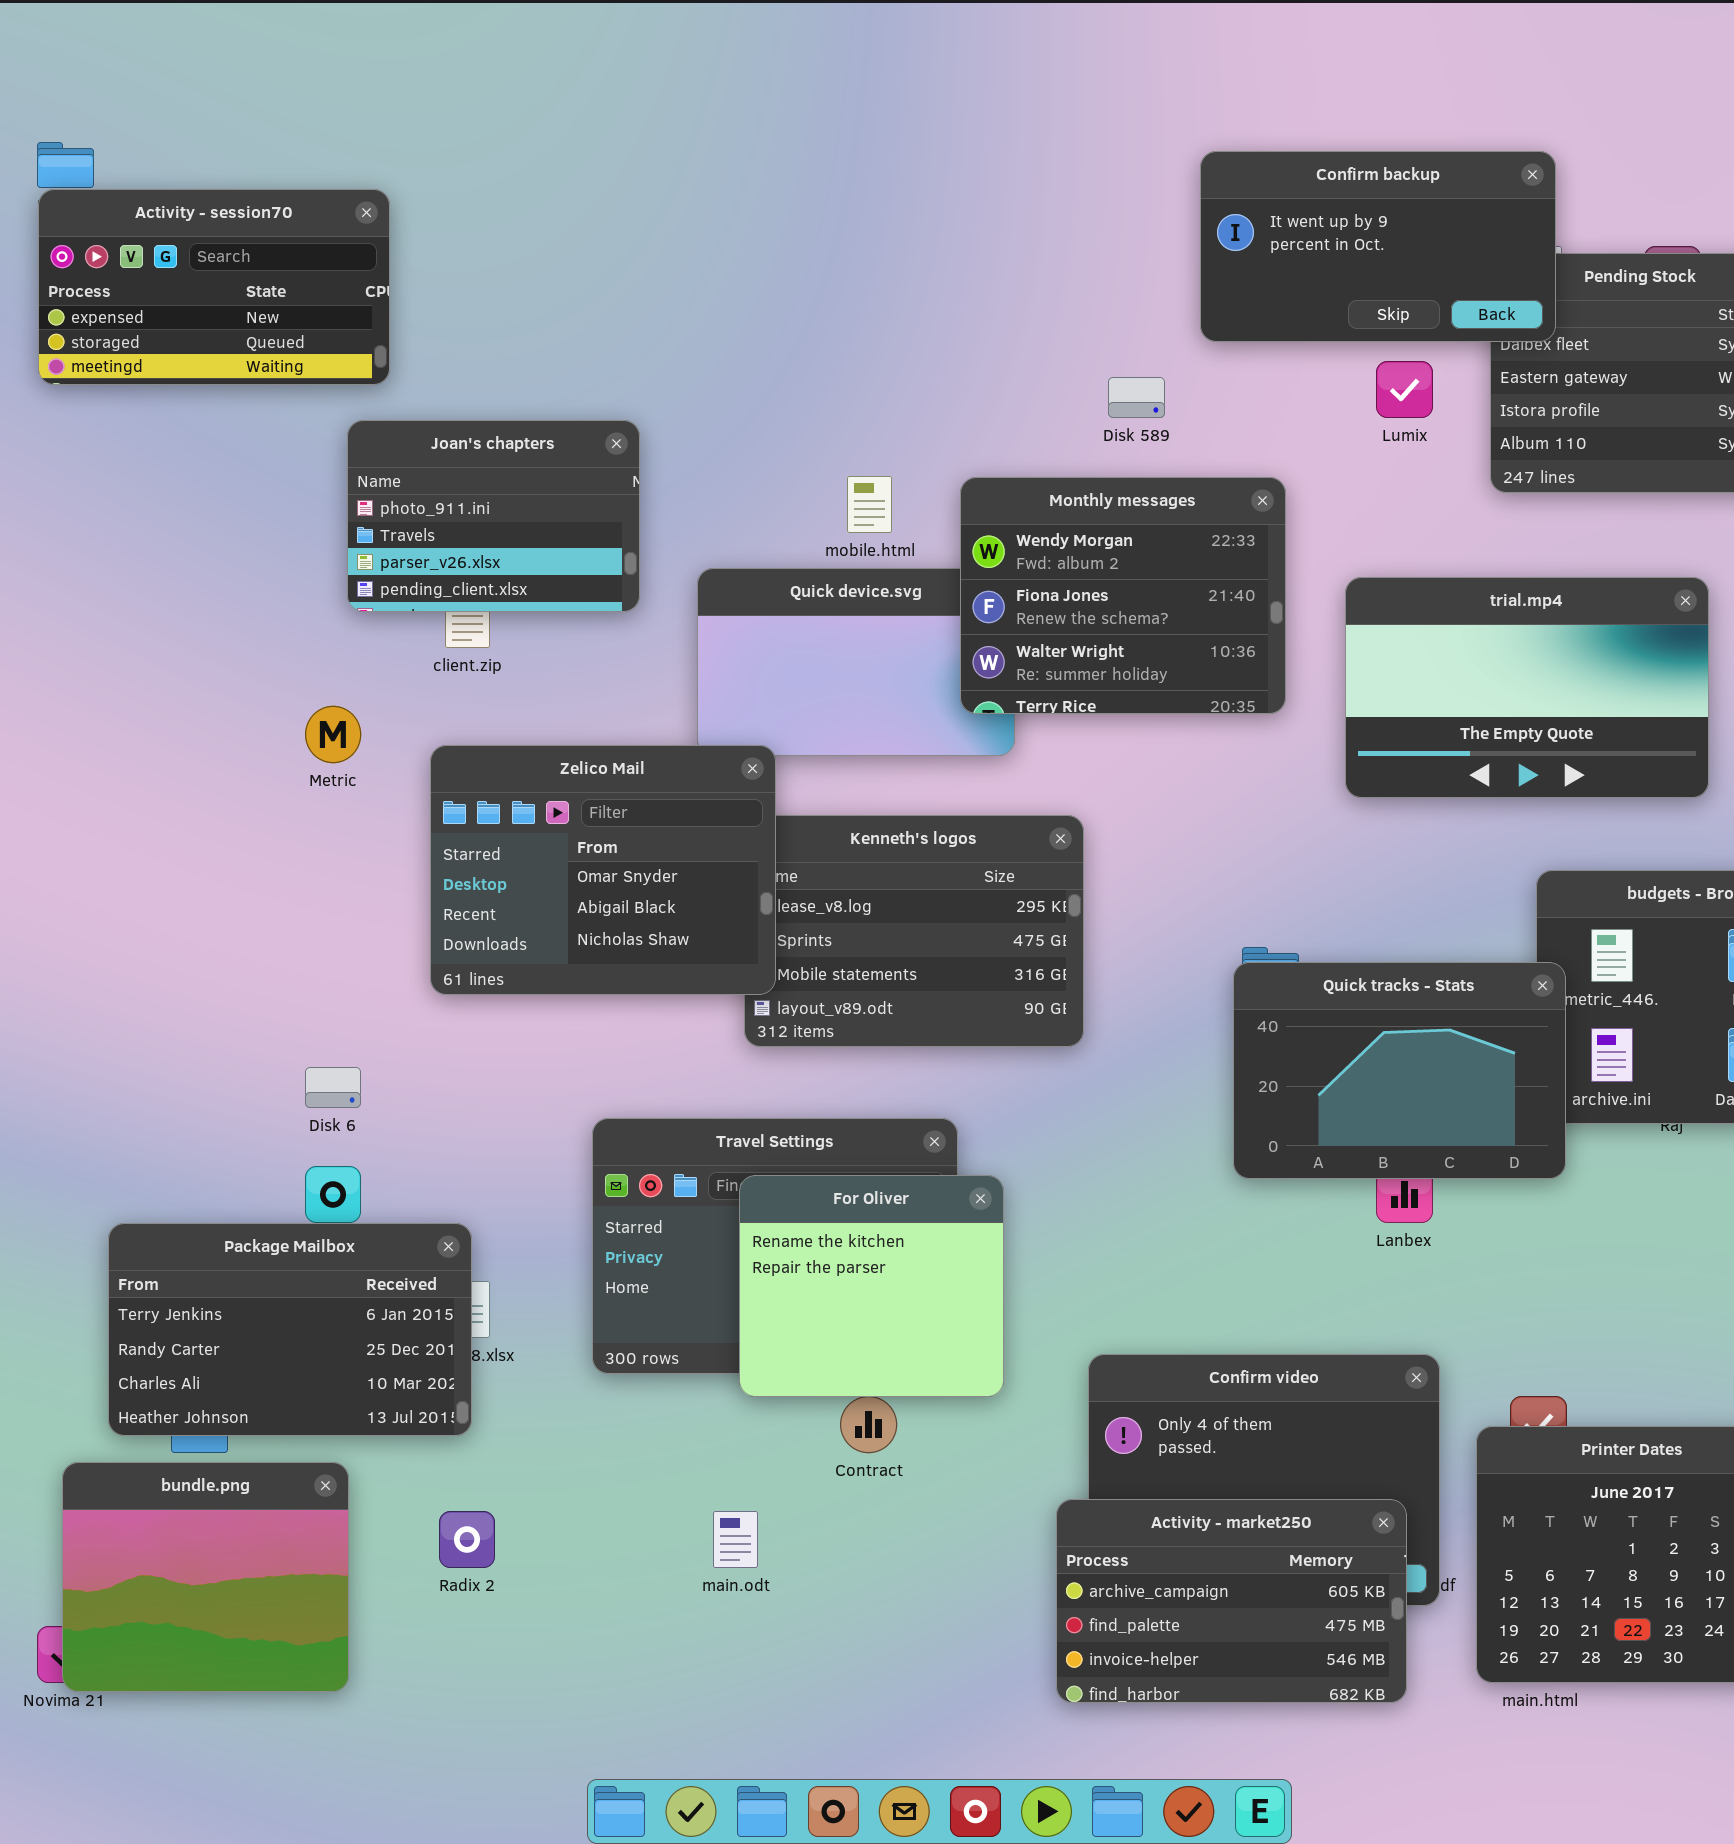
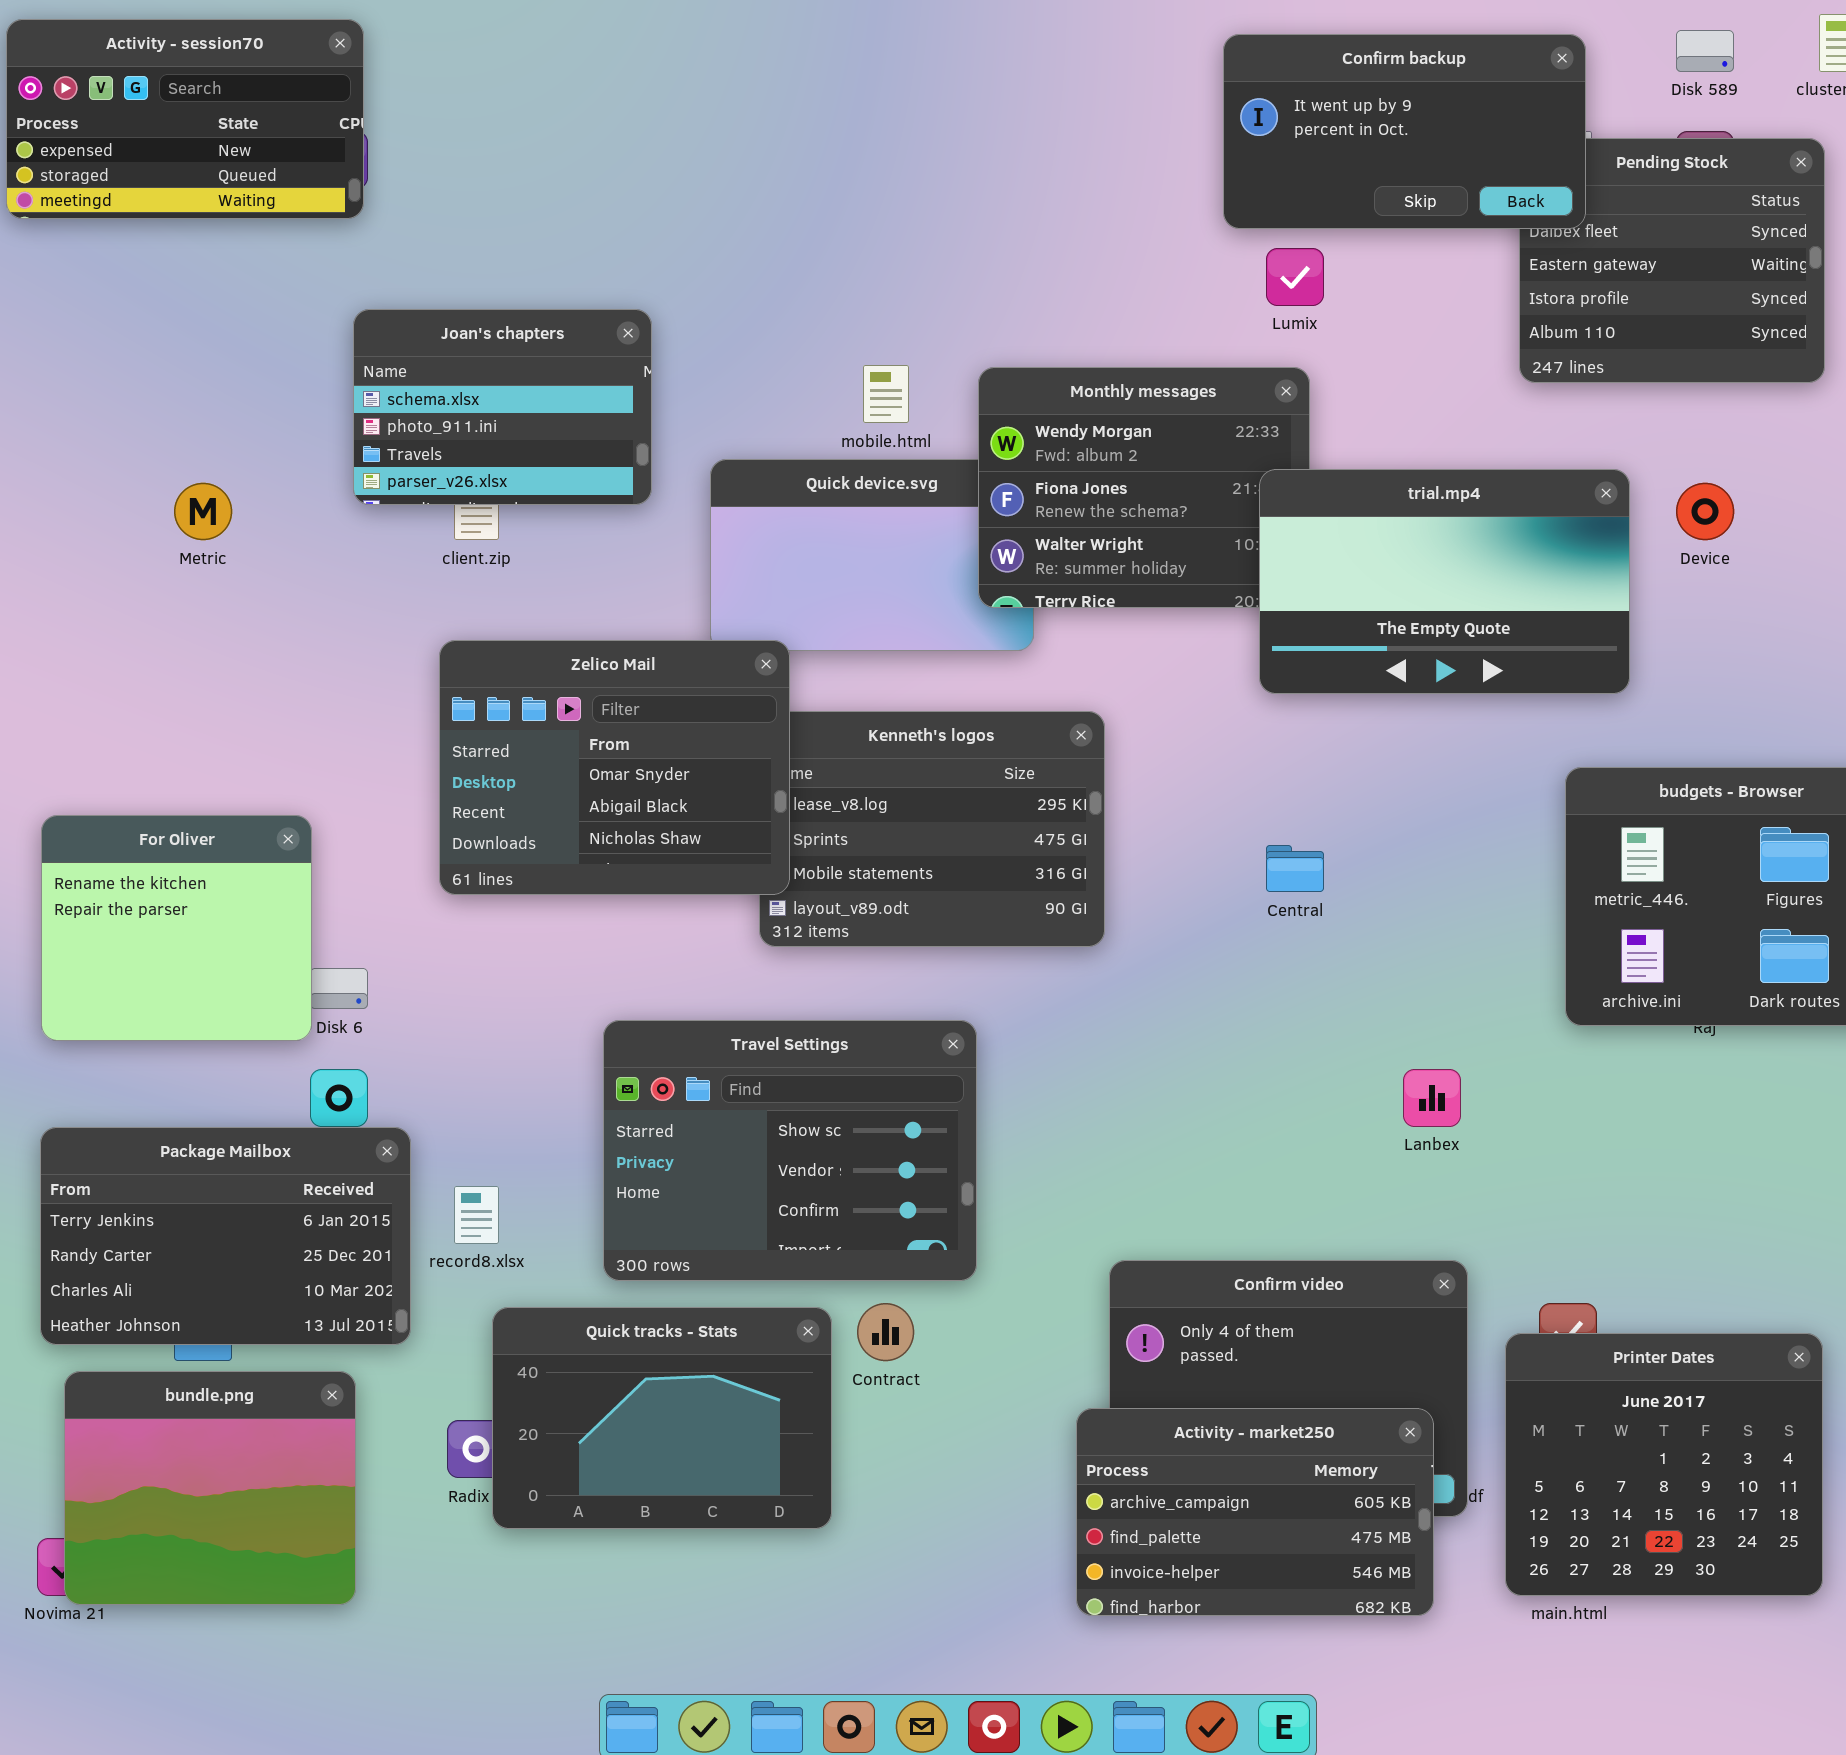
Activity - session70: [38,189,390,385] -> [6,19,364,219], moved
Lumix: [1376,361,1433,418] -> [1266,248,1324,306], moved
Disk 589: [1108,377,1165,418] -> [1676,30,1734,72], moved
Joan's chapters: [347,420,640,612] -> [353,309,652,505], scrolled up 1 row
trial.mp4: [1345,577,1709,798] -> [1259,469,1630,694], moved
Metric: [305,706,361,763] -> [174,483,232,540], moved
Quick tracks - Stats: [1233,962,1566,1179] -> [492,1307,832,1529], moved
For Oliver: [739,1175,1004,1397] -> [41,815,312,1041], moved
Package Mailbox: [108,1223,472,1436] -> [40,1127,411,1345], moved

